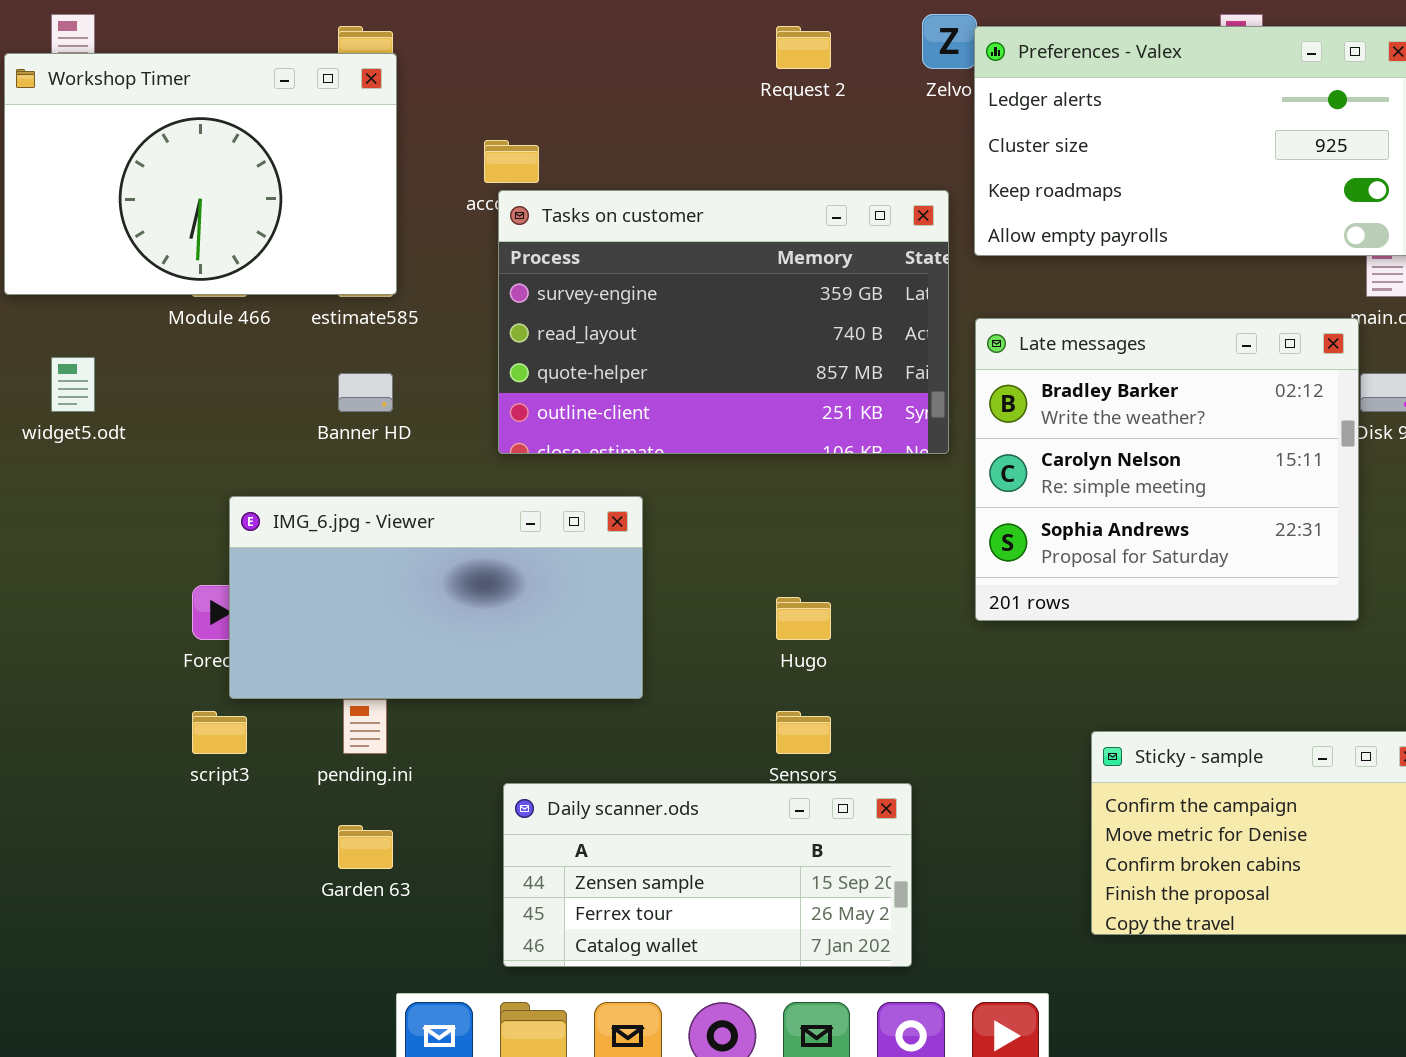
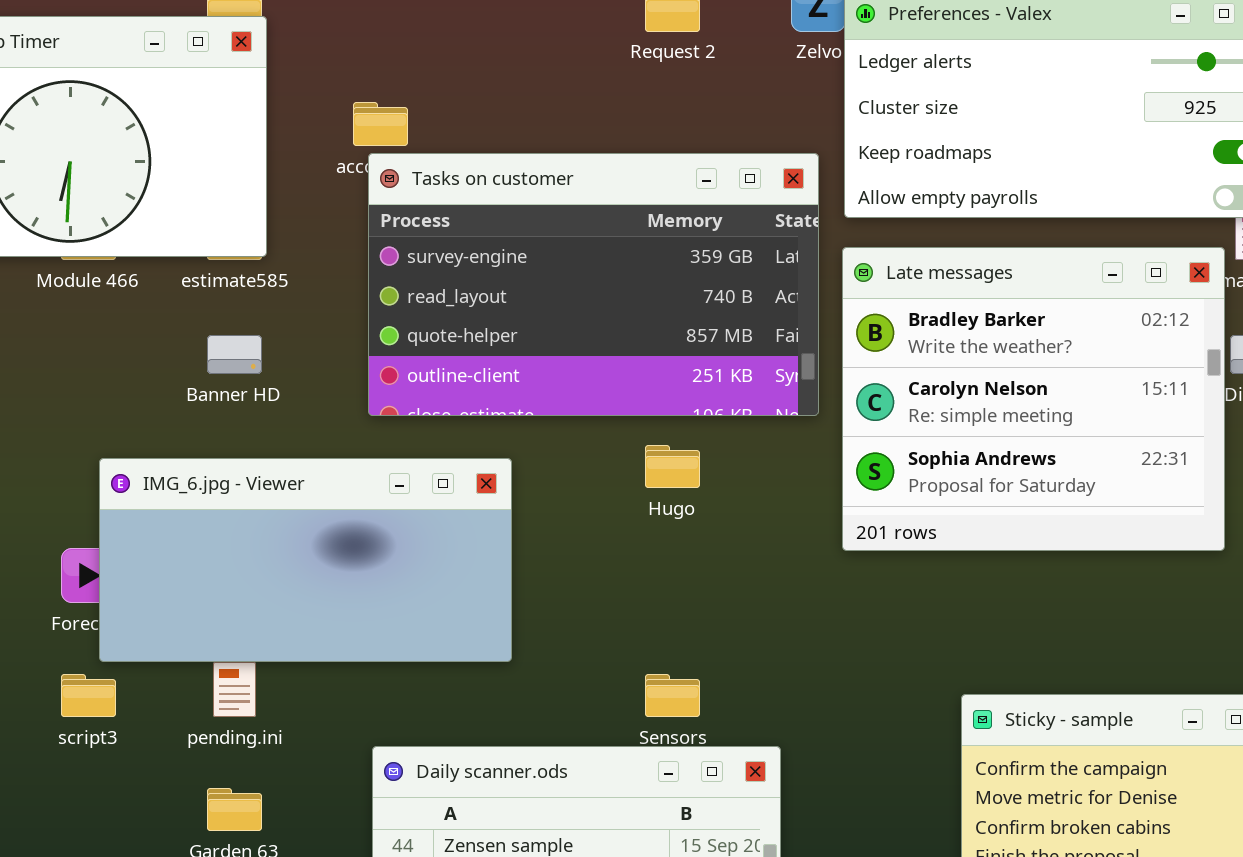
Late messages: [975,318,1359,621] -> [842,247,1225,551], moved
Hugo: [776,597,831,640] -> [645,445,700,488], moved

